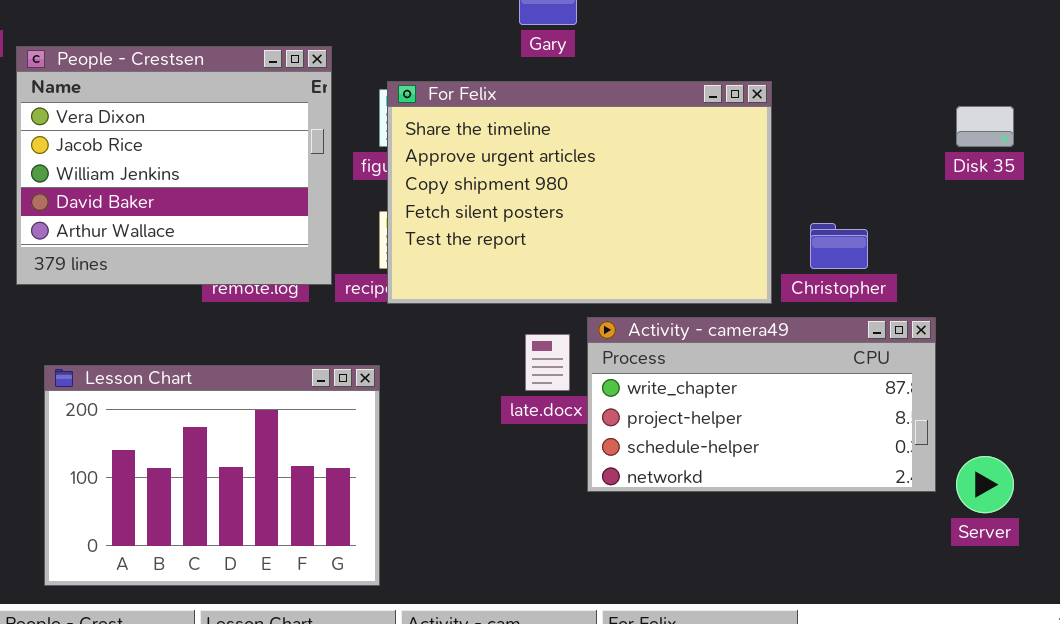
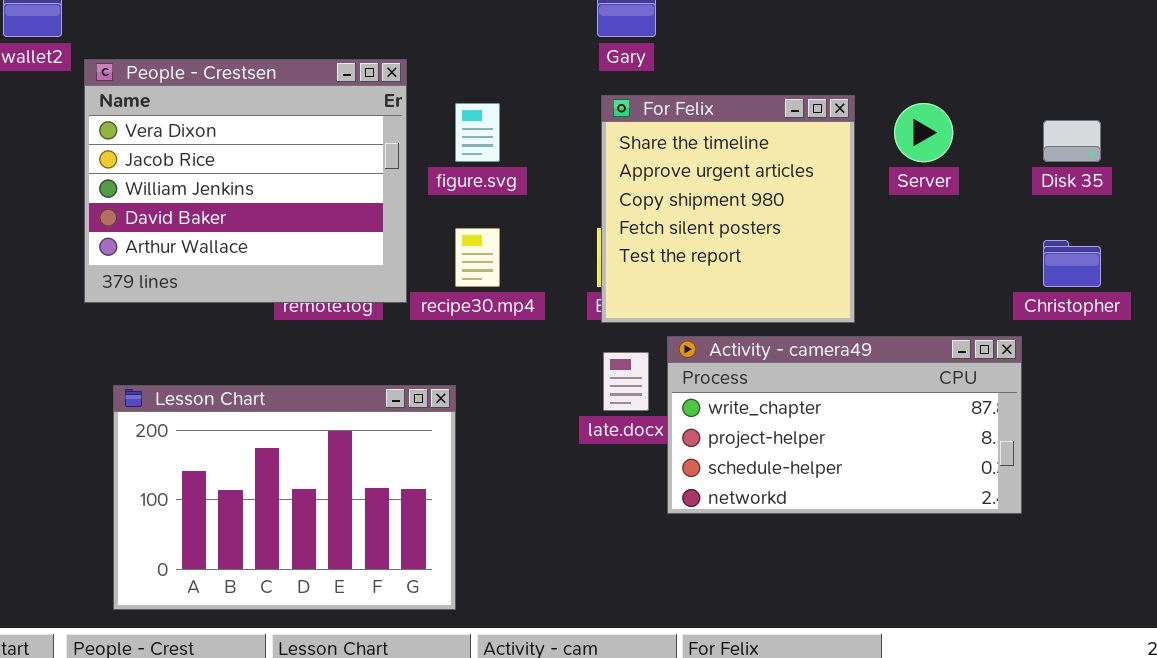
For Felix: [387,81,772,304] -> [601,95,855,323], resized
Christopher: [810,223,868,269] -> [1043,240,1101,287], moved
Server: [956,456,1014,513] -> [894,103,953,162], moved

